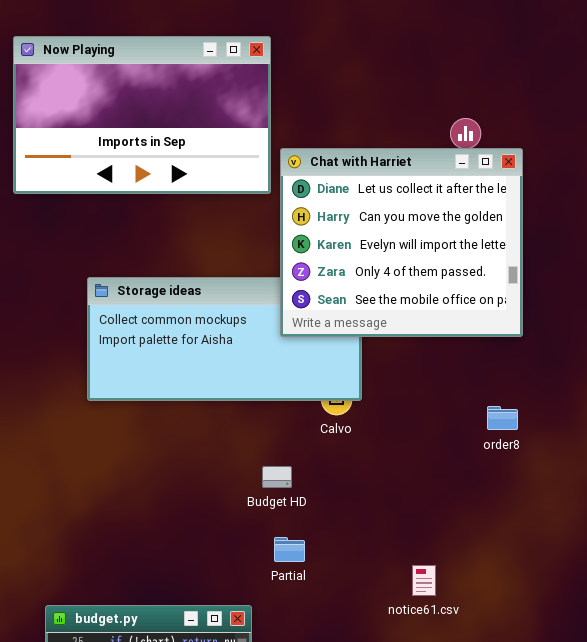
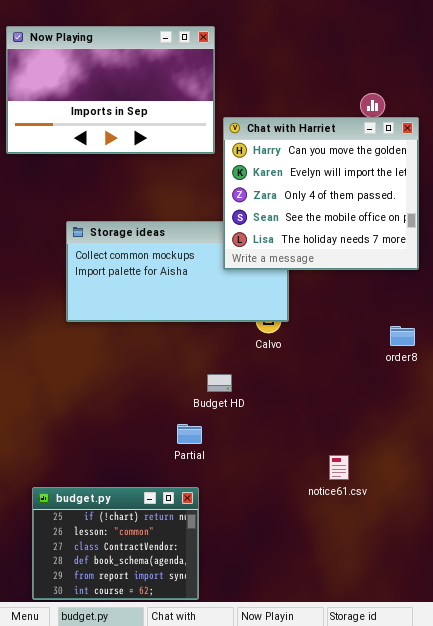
Chat with Harriet: [280,148,523,337] -> [223,117,419,270], scrolled down 1 row
Partial: [274,537,305,562] -> [177,424,202,444], moved

